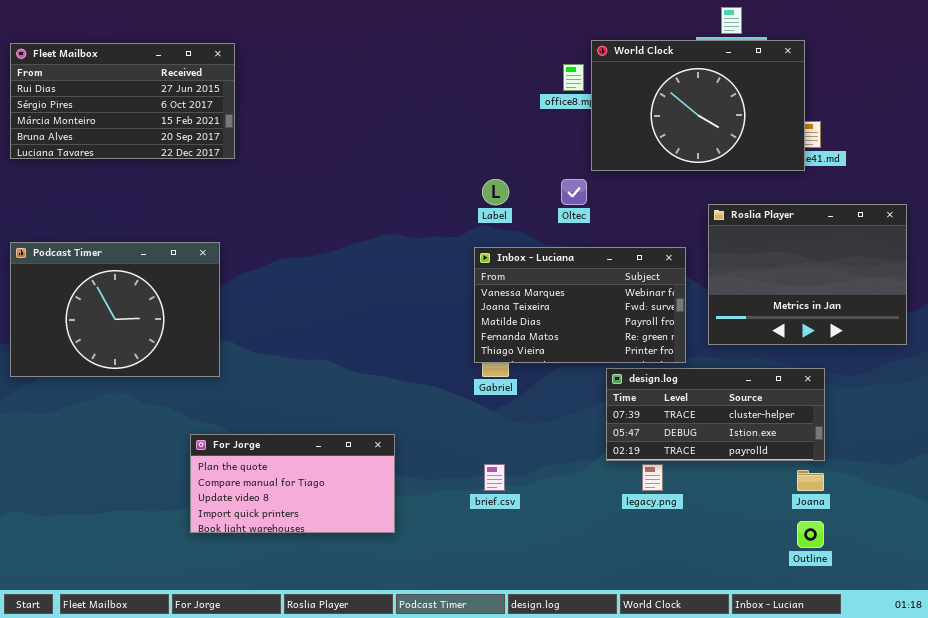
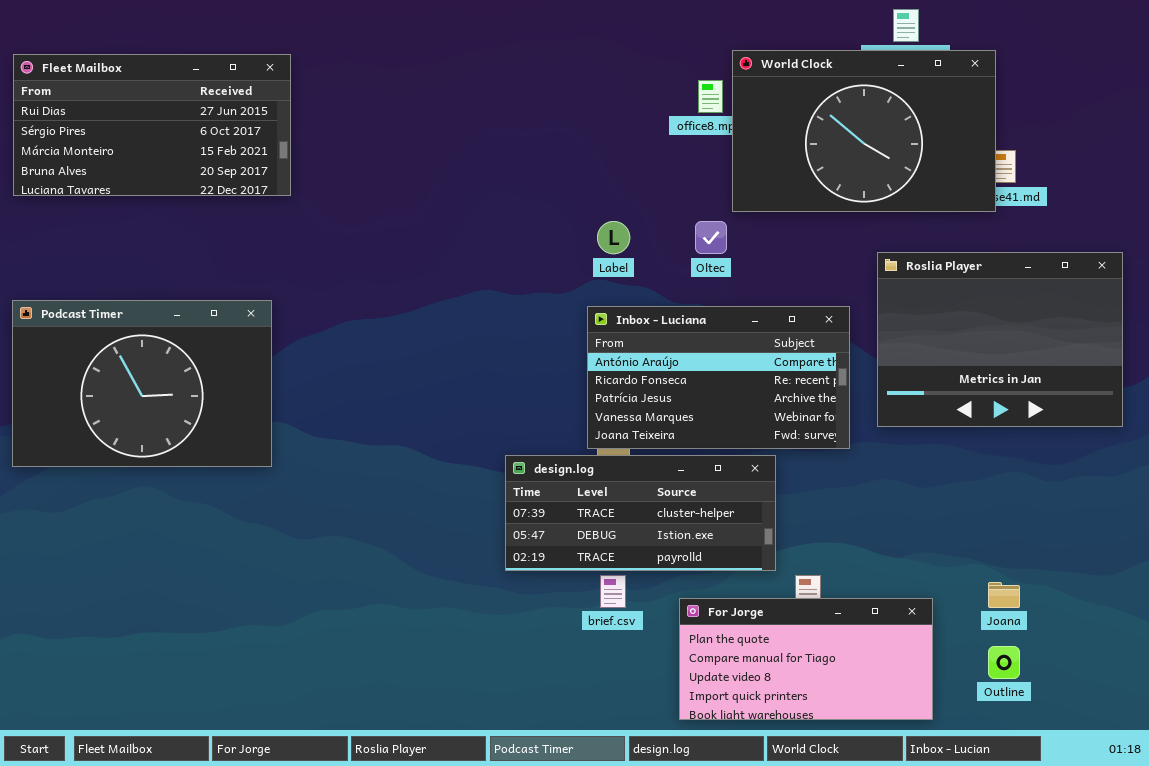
Inbox - Luciana: [474,247,686,363] -> [587,306,850,449], scrolled up 3 rows
design.log: [606,368,825,461] -> [505,455,776,571], moved
For Jorge: [190,434,395,533] -> [679,598,933,720], moved

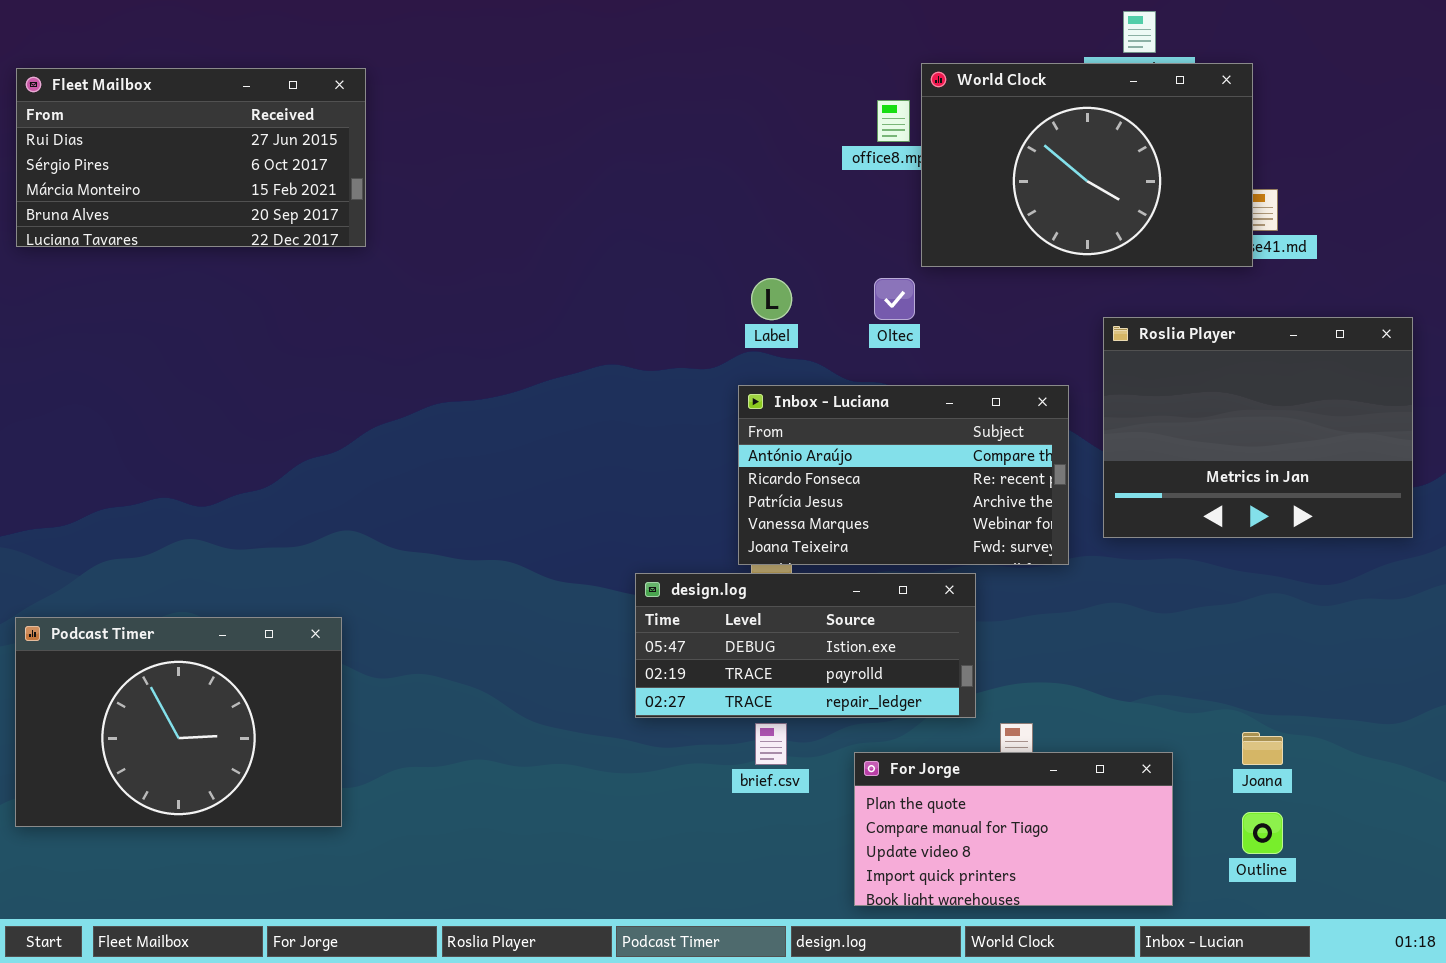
Podcast Timer: [12,300,272,467] -> [15,617,342,827], moved
design.log: [505,455,776,571] -> [635,573,976,718], scrolled down 1 row

